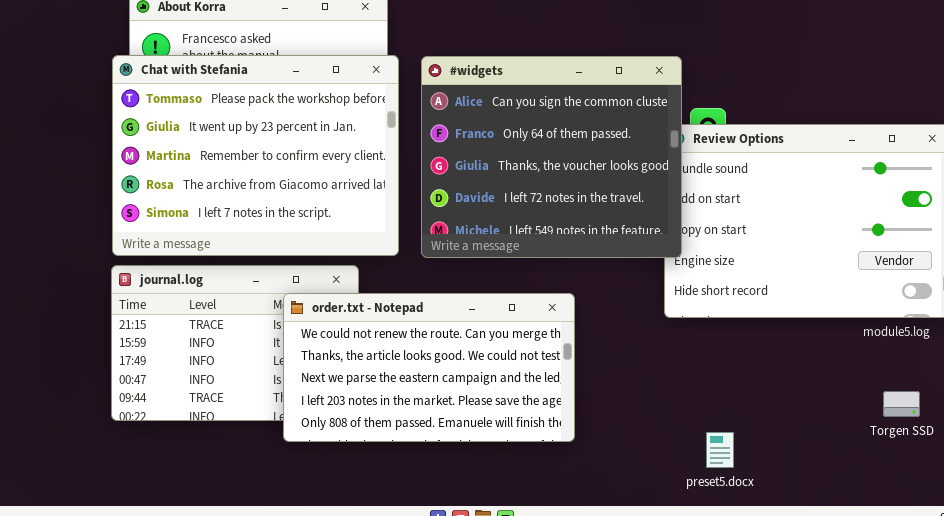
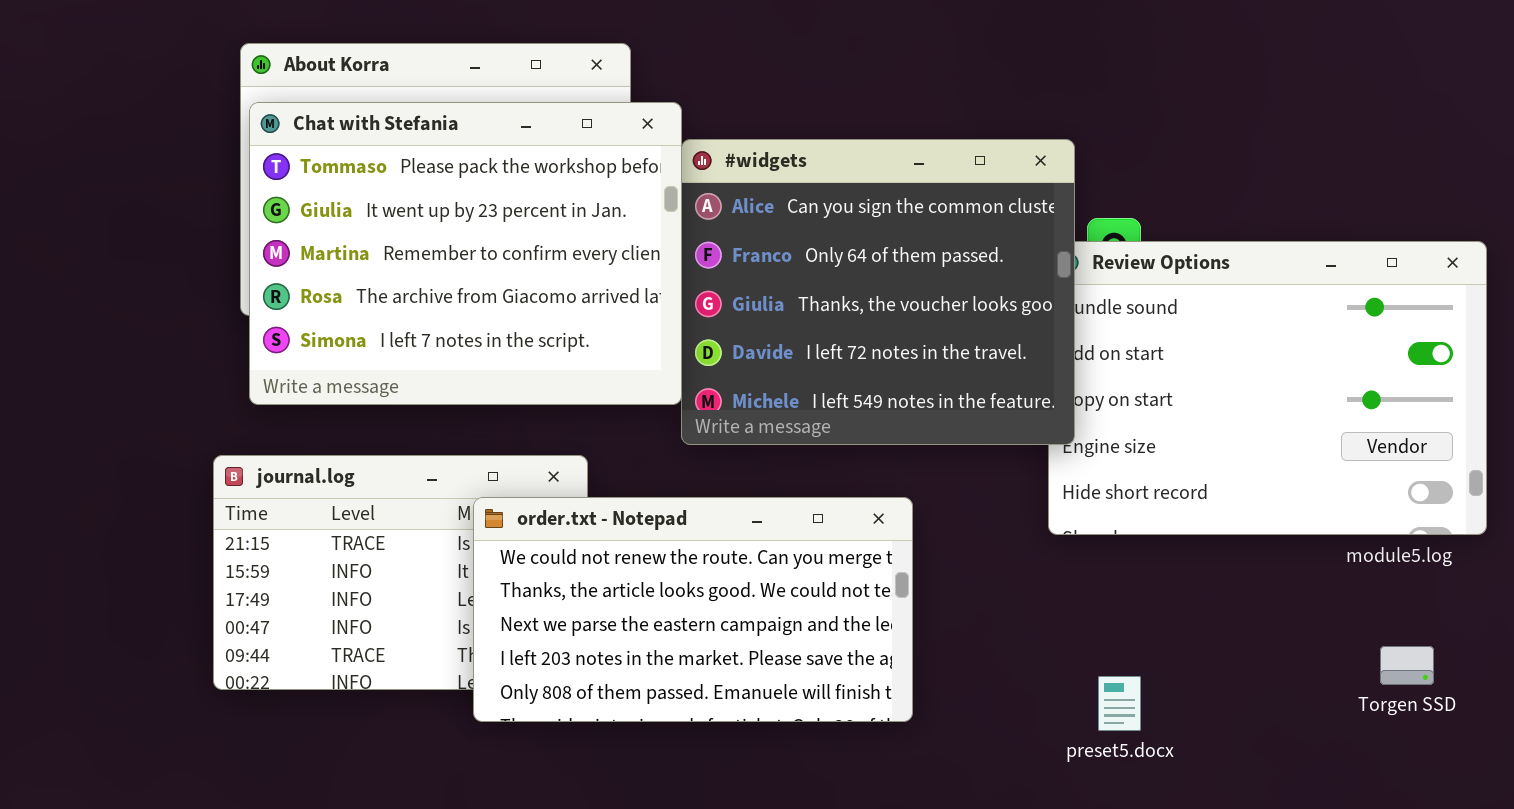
Chat with Stefania: [112,55,399,256] -> [249,102,682,405], moved
preset5.docx: [706,432,734,468] -> [1098,676,1141,731], moved

